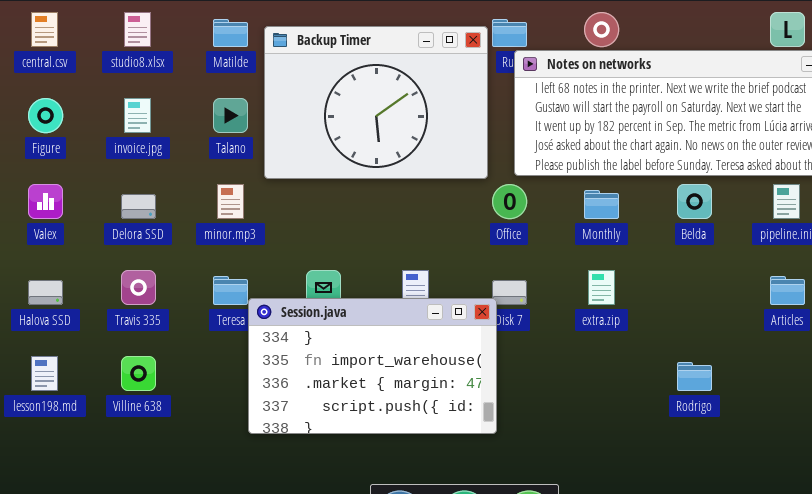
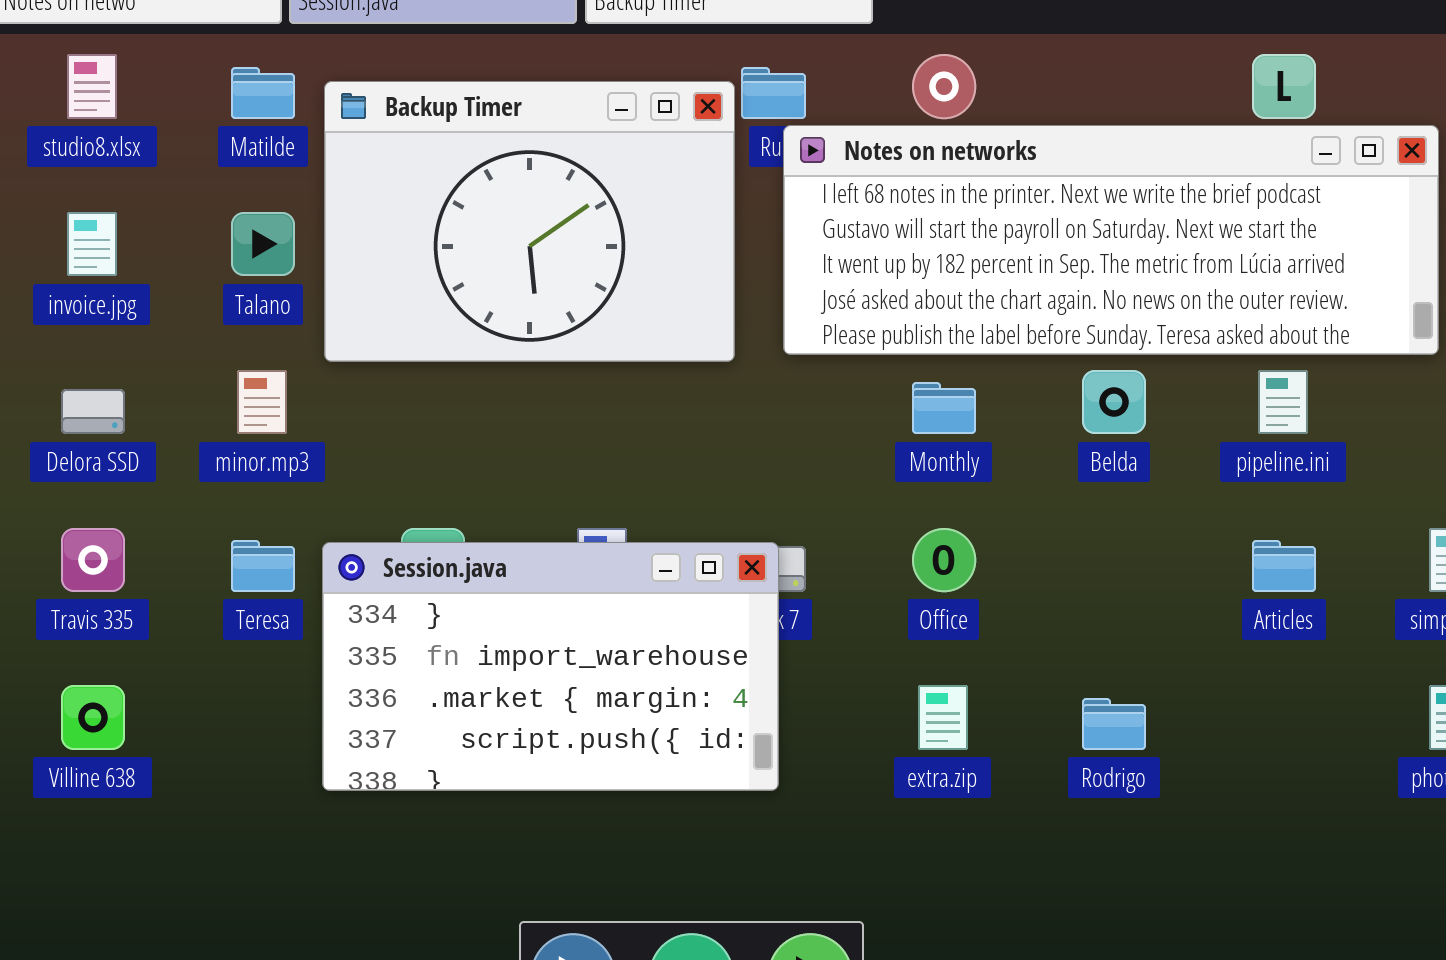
Office: [492,184,527,219] -> [912,528,976,592], moved
extra.zip: [588,270,615,305] -> [918,685,968,750], moved
Session.java: [248,298,497,434] -> [322,542,779,791], moved

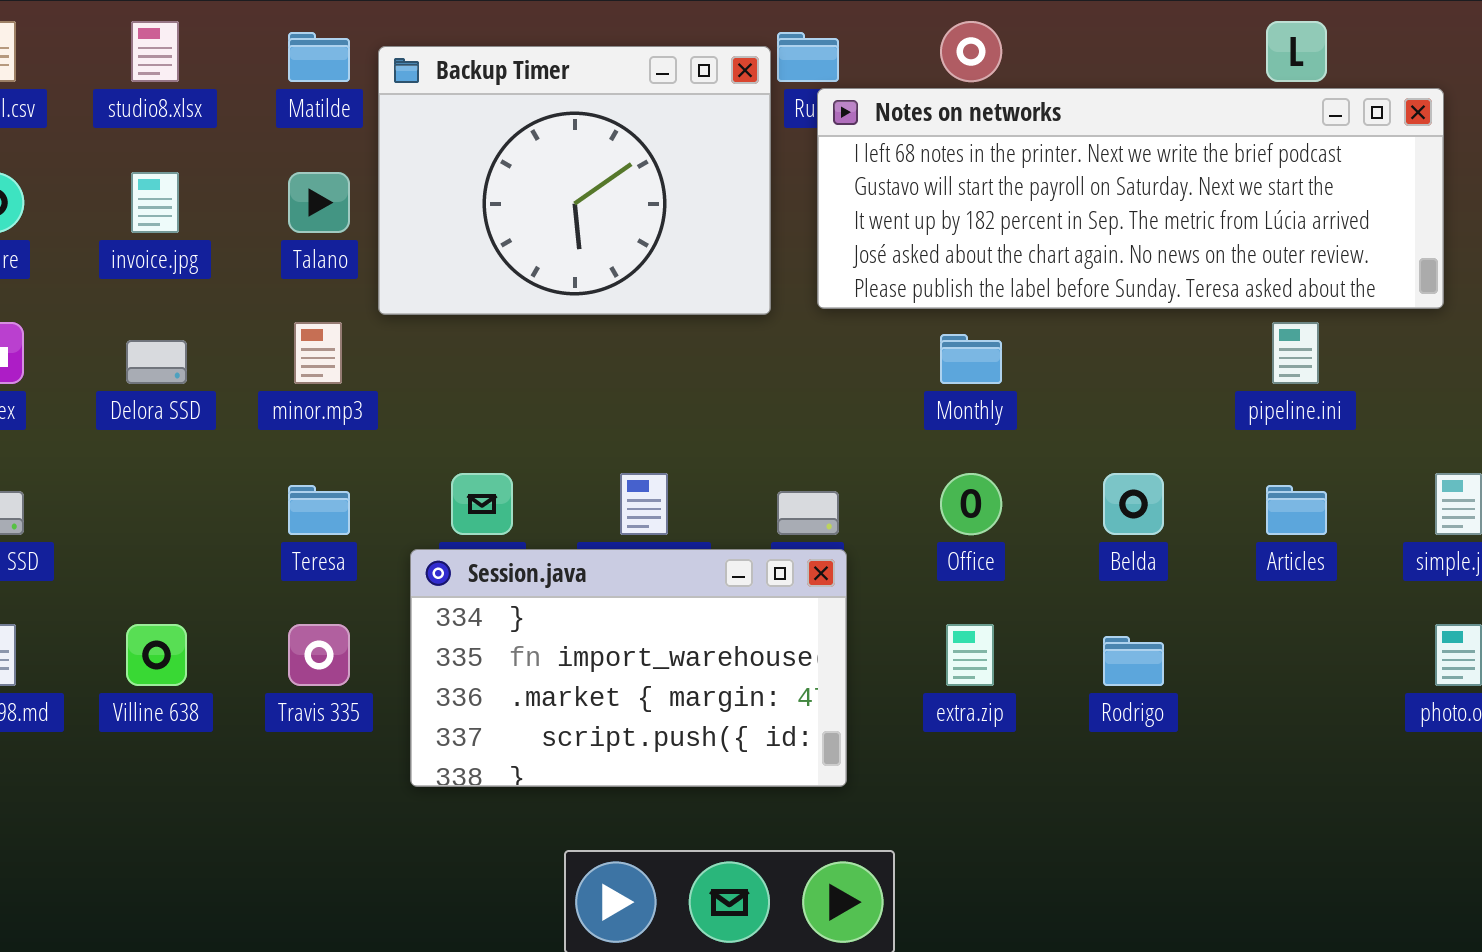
Belda: [1082,370,1146,434] -> [1103,473,1164,535], moved
Travis 335: [61,528,125,592] -> [288,624,350,686], moved
Session.java: [322,542,779,791] -> [410,549,847,787], moved

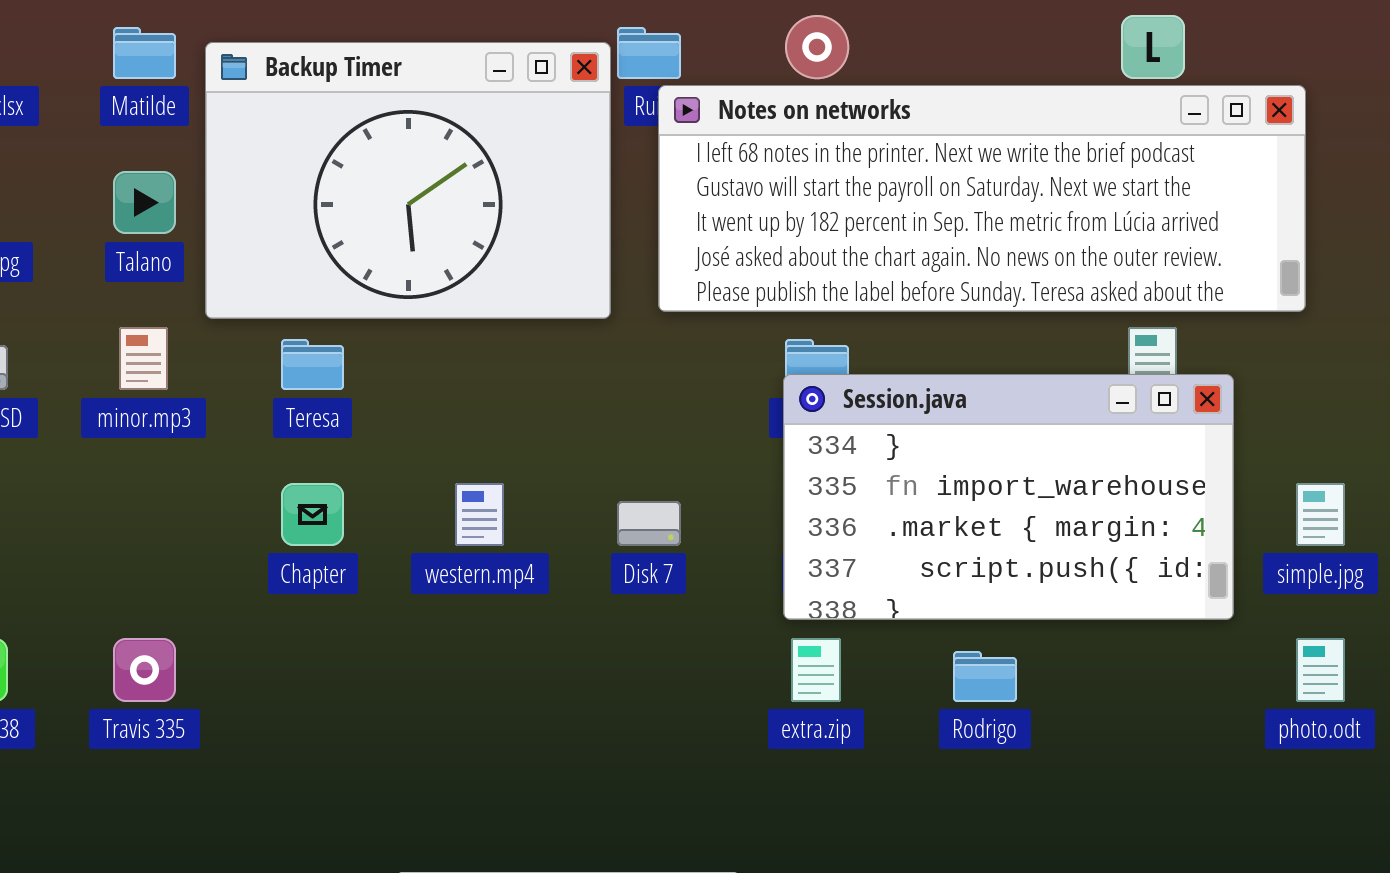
Teresa: [288,485,350,535] -> [281,339,344,390], moved
Session.java: [410,549,847,787] -> [783,374,1234,620], moved

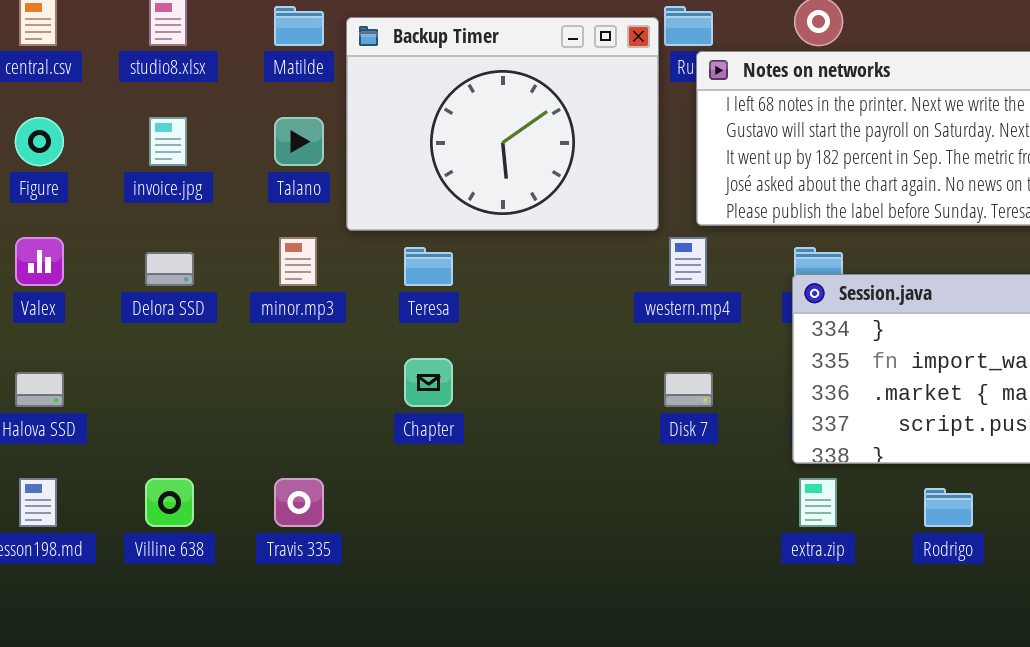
western.mp4: [455,483,504,546] -> [669,237,707,286], moved

